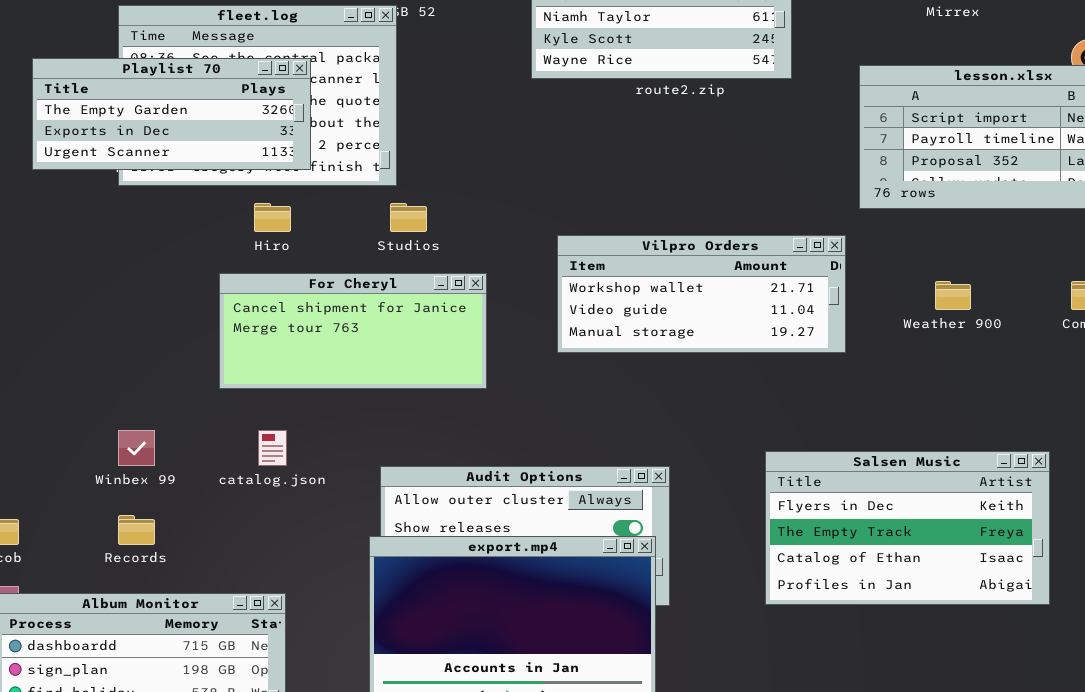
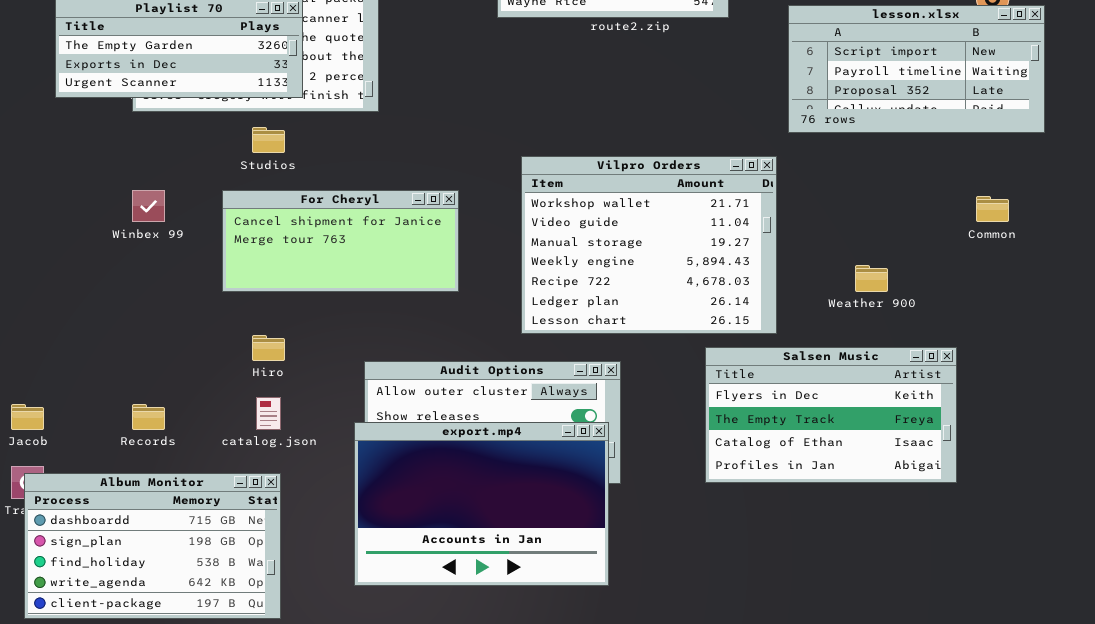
Hiro: [254,203,291,232] -> [252,335,285,361], moved
Studios: [390,203,427,232] -> [252,127,285,153], moved
Vilpro Orders: [557,235,846,353] -> [521,156,777,334], resized
Weather 900: [935,281,971,310] -> [855,265,888,292], moved
Winbex 99: [118,430,155,466] -> [132,190,165,222], moved
catalog.json: [258,430,287,466] -> [256,397,281,430], moved

